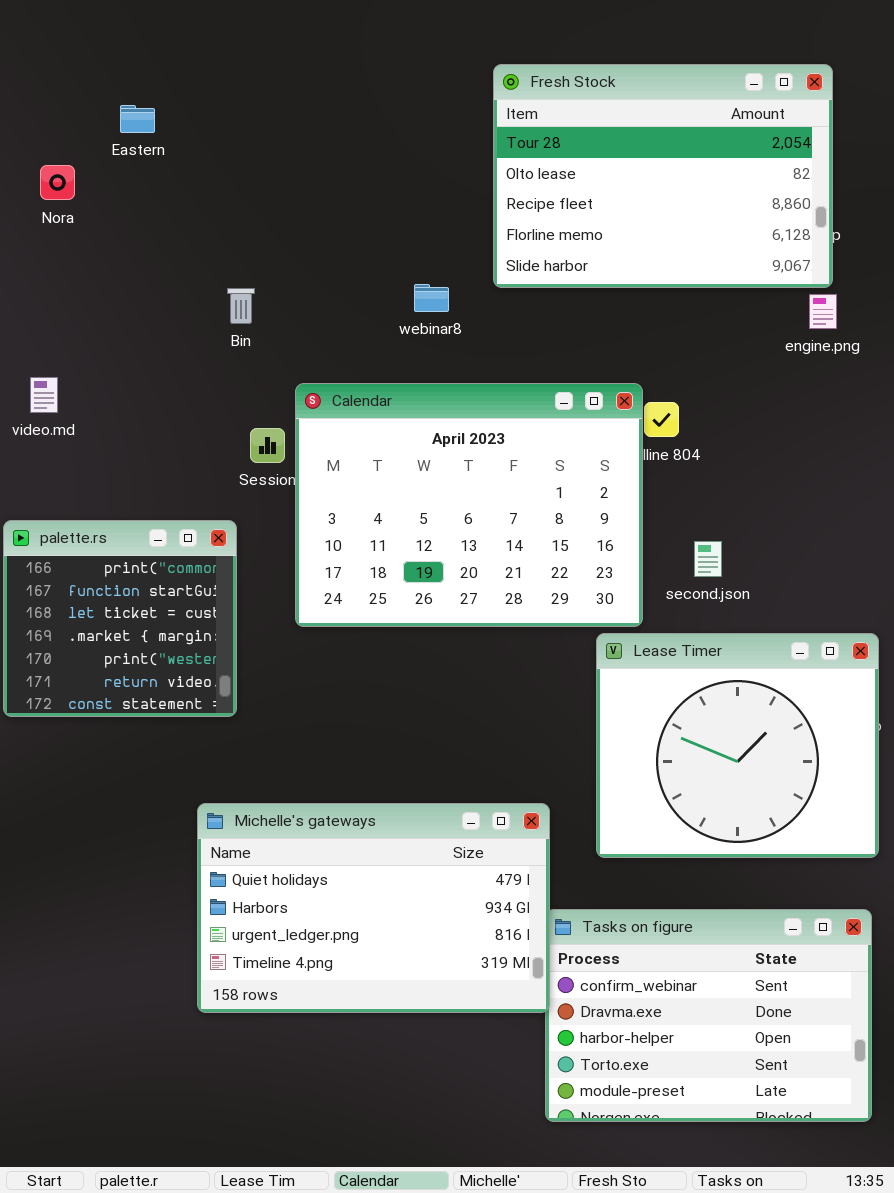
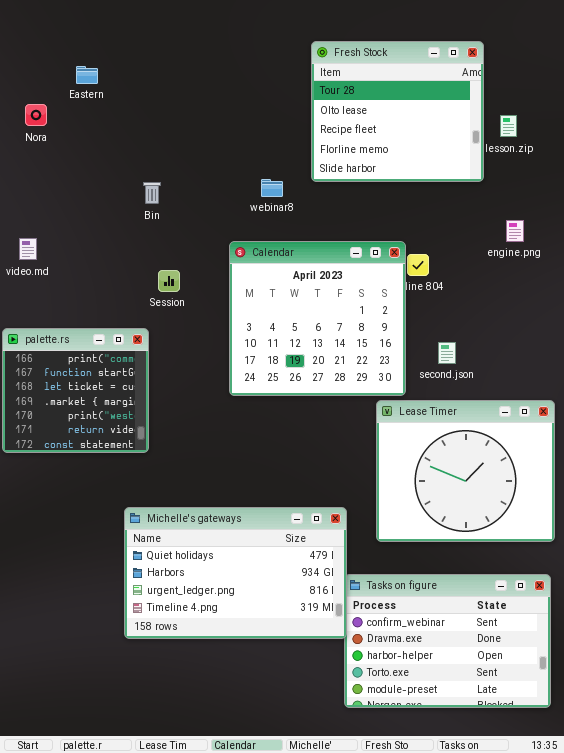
Fresh Stock: [493,64,833,288] -> [311,41,484,182], resized
engine.png: [809,294,837,329] -> [506,220,524,242], moved
Calendar: [295,383,643,627] -> [229,241,406,396], resized

